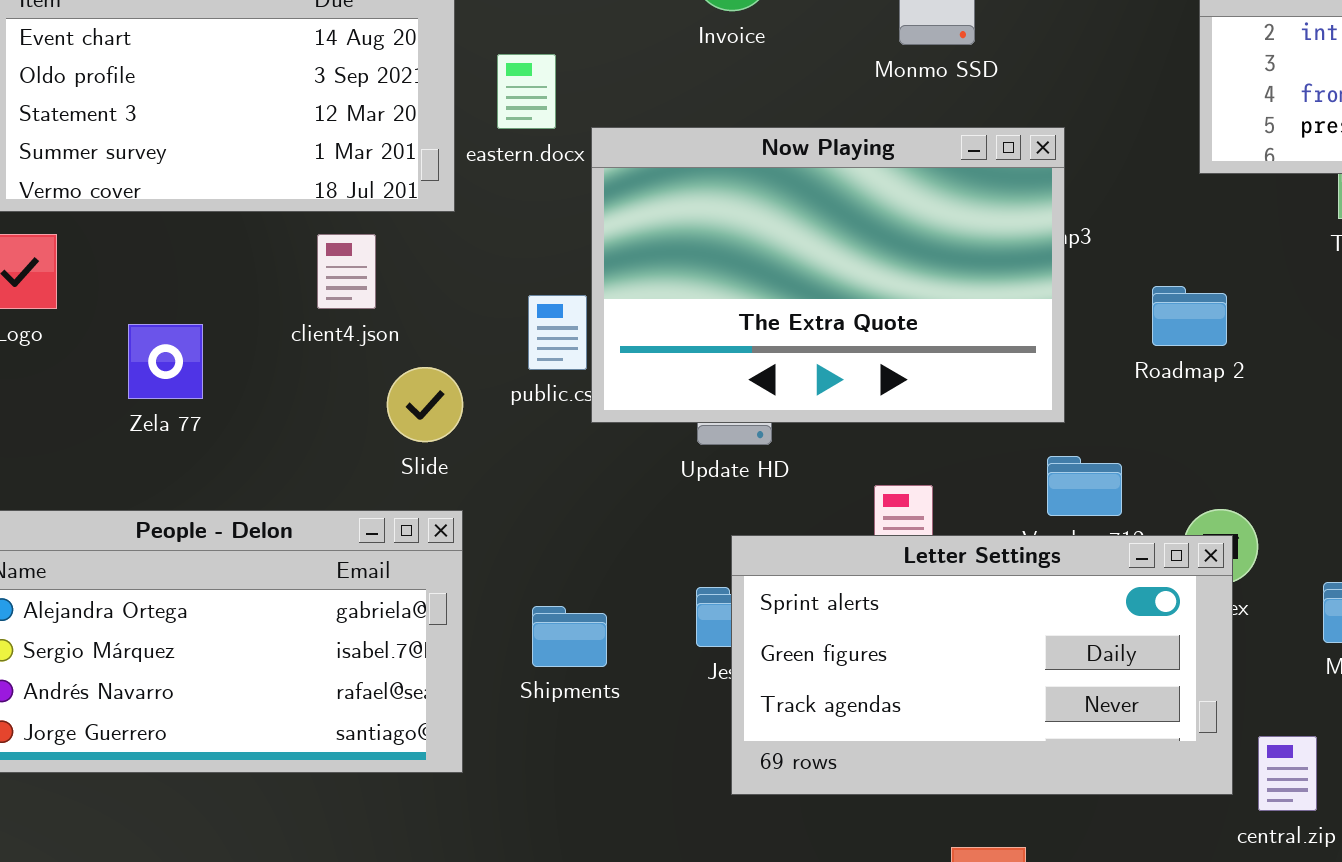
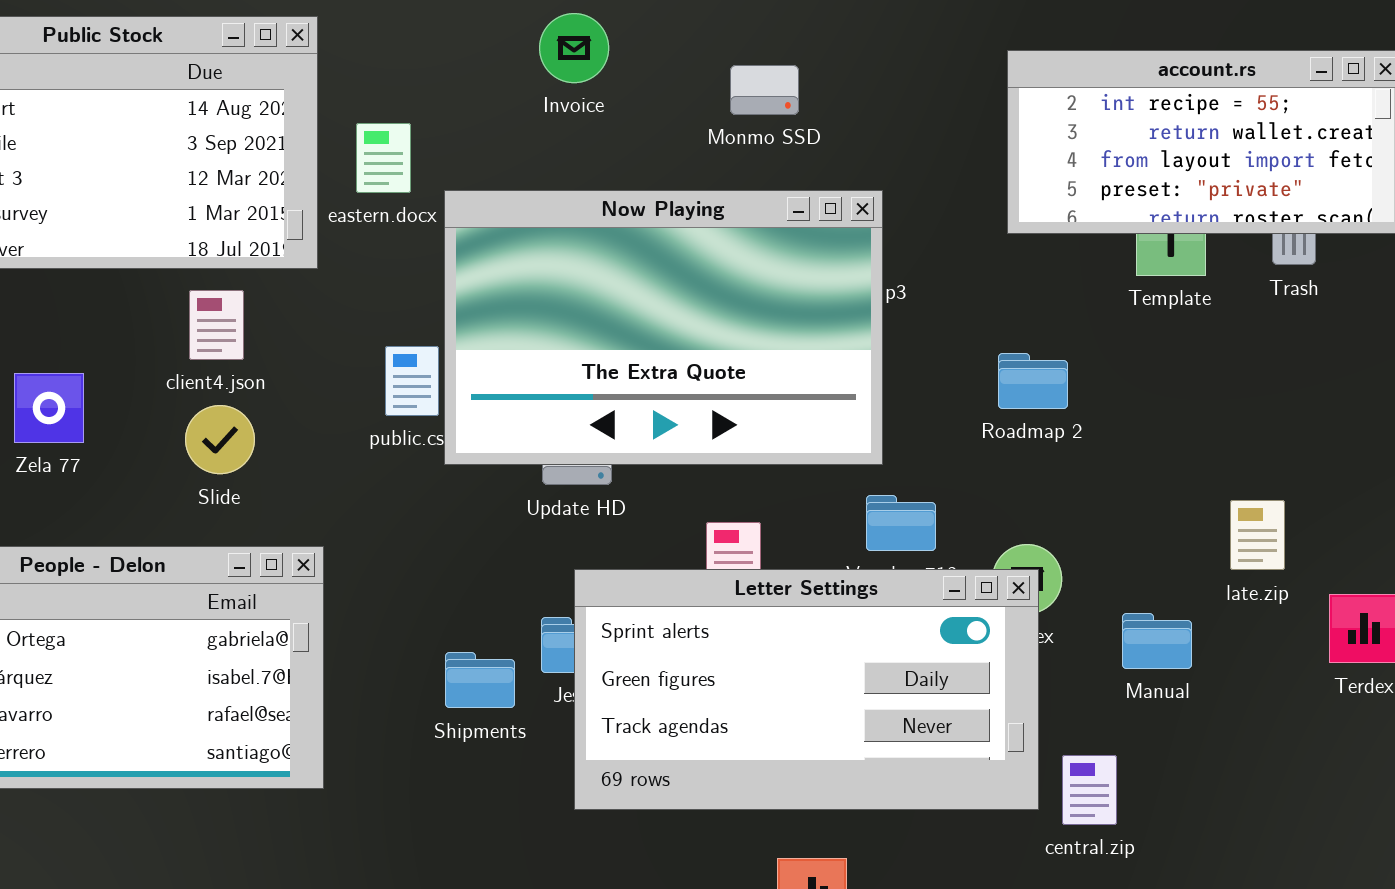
Roadmap 2: [1152,286,1227,346] -> [998,353,1068,409], moved
Slide: [387,367,463,442] -> [185,405,255,474], moved
Shipments: [532,606,607,667] -> [445,652,515,708], moved

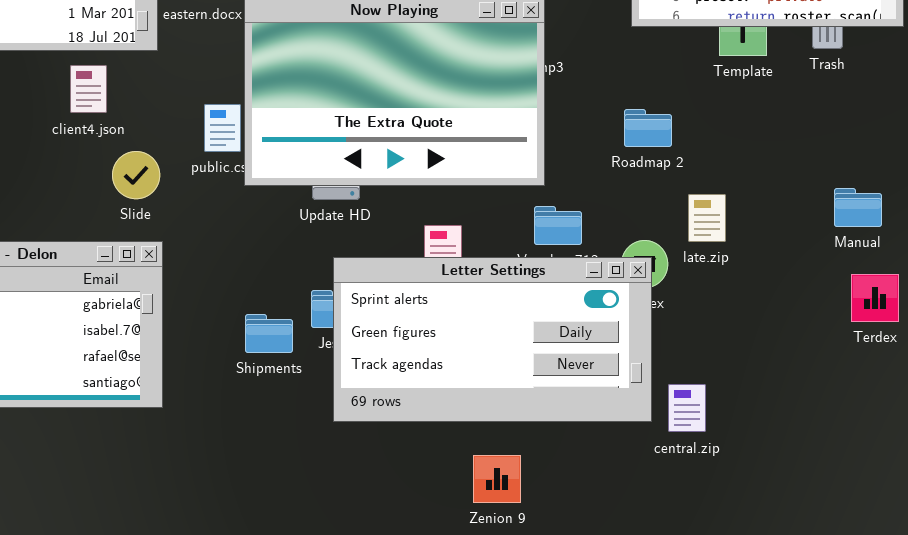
Slide: [185,405,255,474] -> [112,151,160,199], moved
late.zip: [1230,500,1285,570] -> [688,194,726,242], moved
Manual: [1122,613,1192,669] -> [834,188,882,227], moved

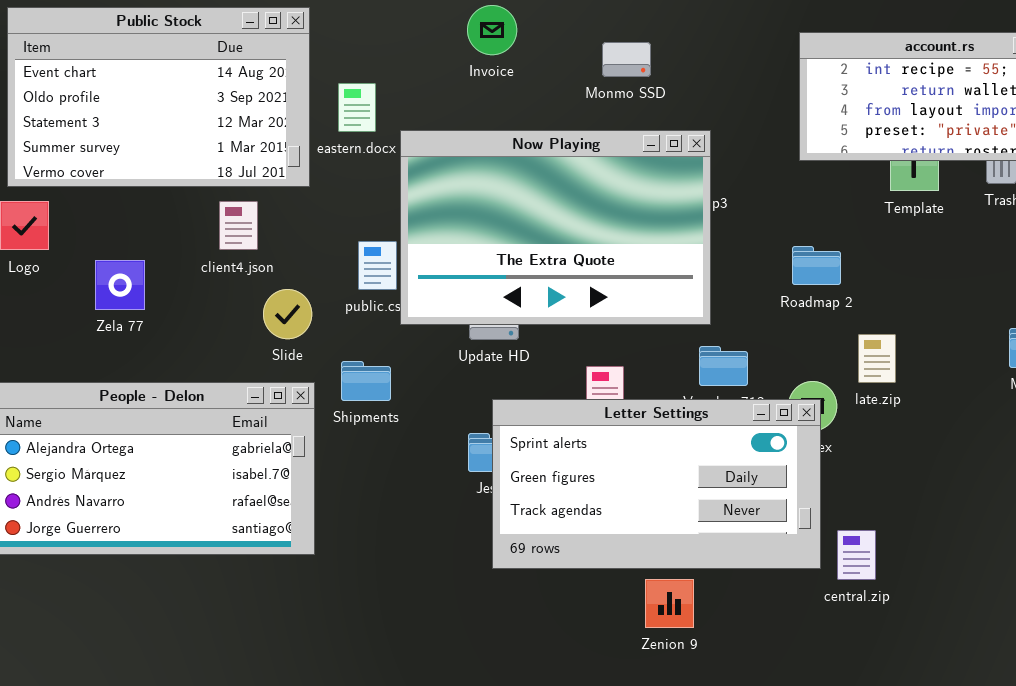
Shipments: [245,314,293,353] -> [341,361,391,401], moved
Zenion 9: [473,455,521,503] -> [645,579,694,628], moved

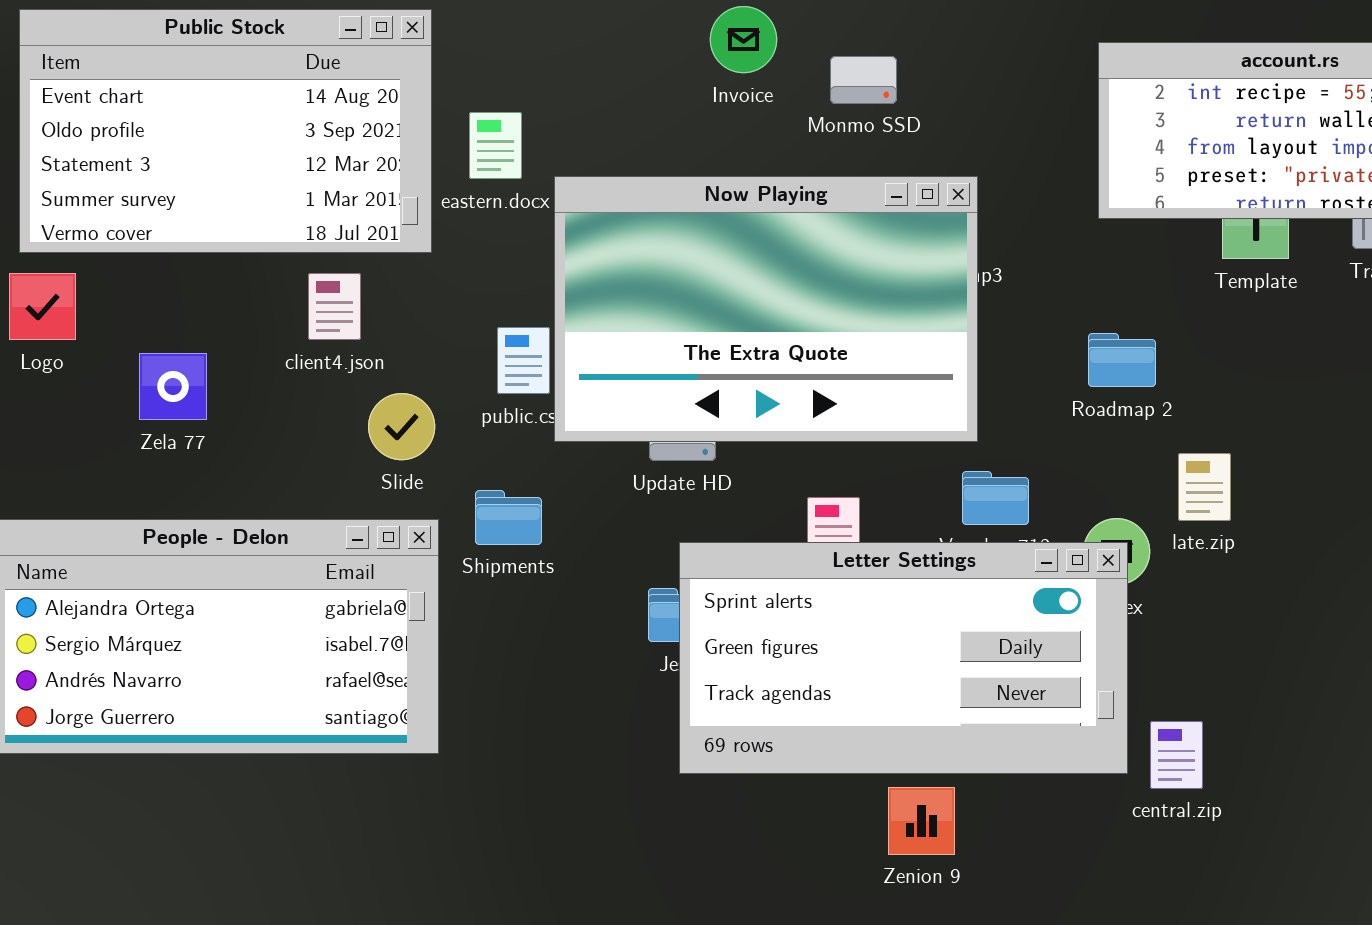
Invoice: [467,5,517,55] -> [710,6,777,73], moved

